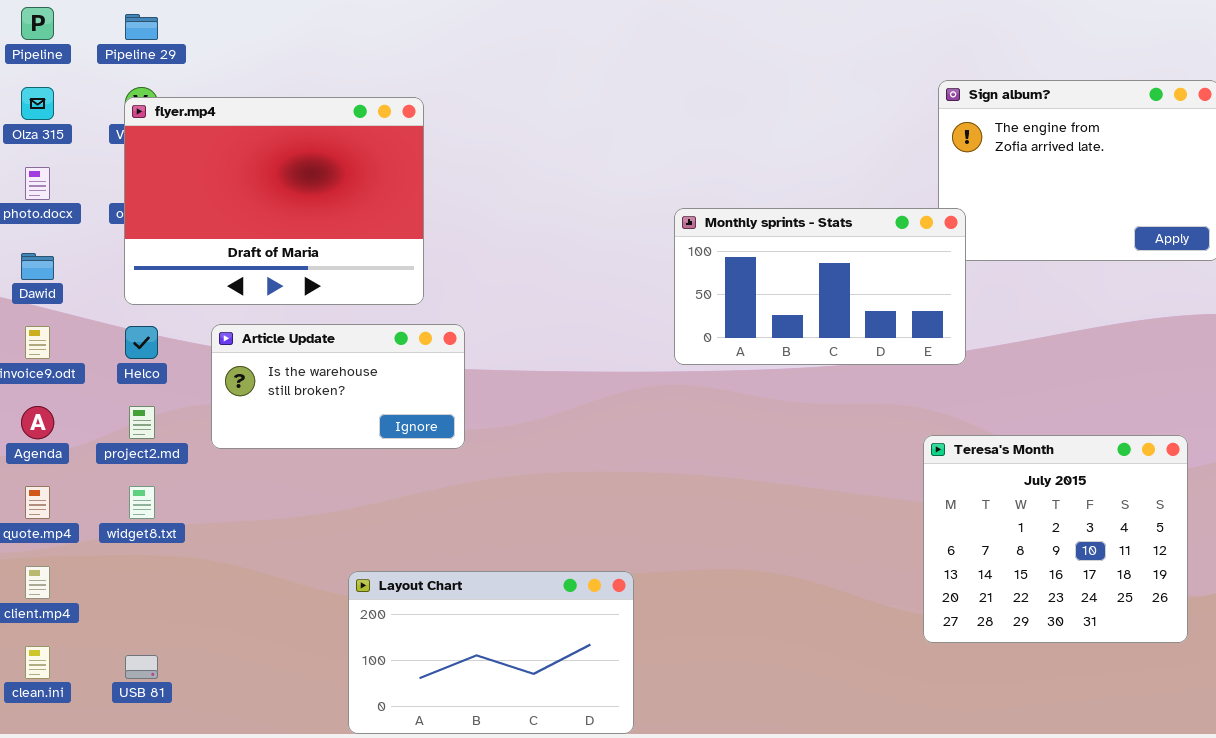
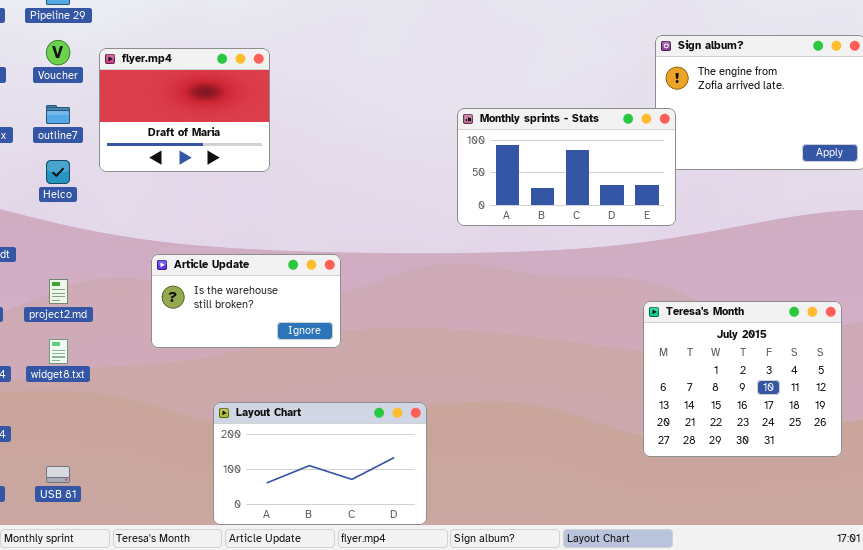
flyer.mp4: [124,97,424,305] -> [99,48,270,172], resized
Monthly sprints - Stats: [674,208,966,365] -> [457,108,676,226], moved
Article Update: [211,324,465,449] -> [151,254,341,348], moved
Helco: [125,326,158,359] -> [46,160,70,184], moved

